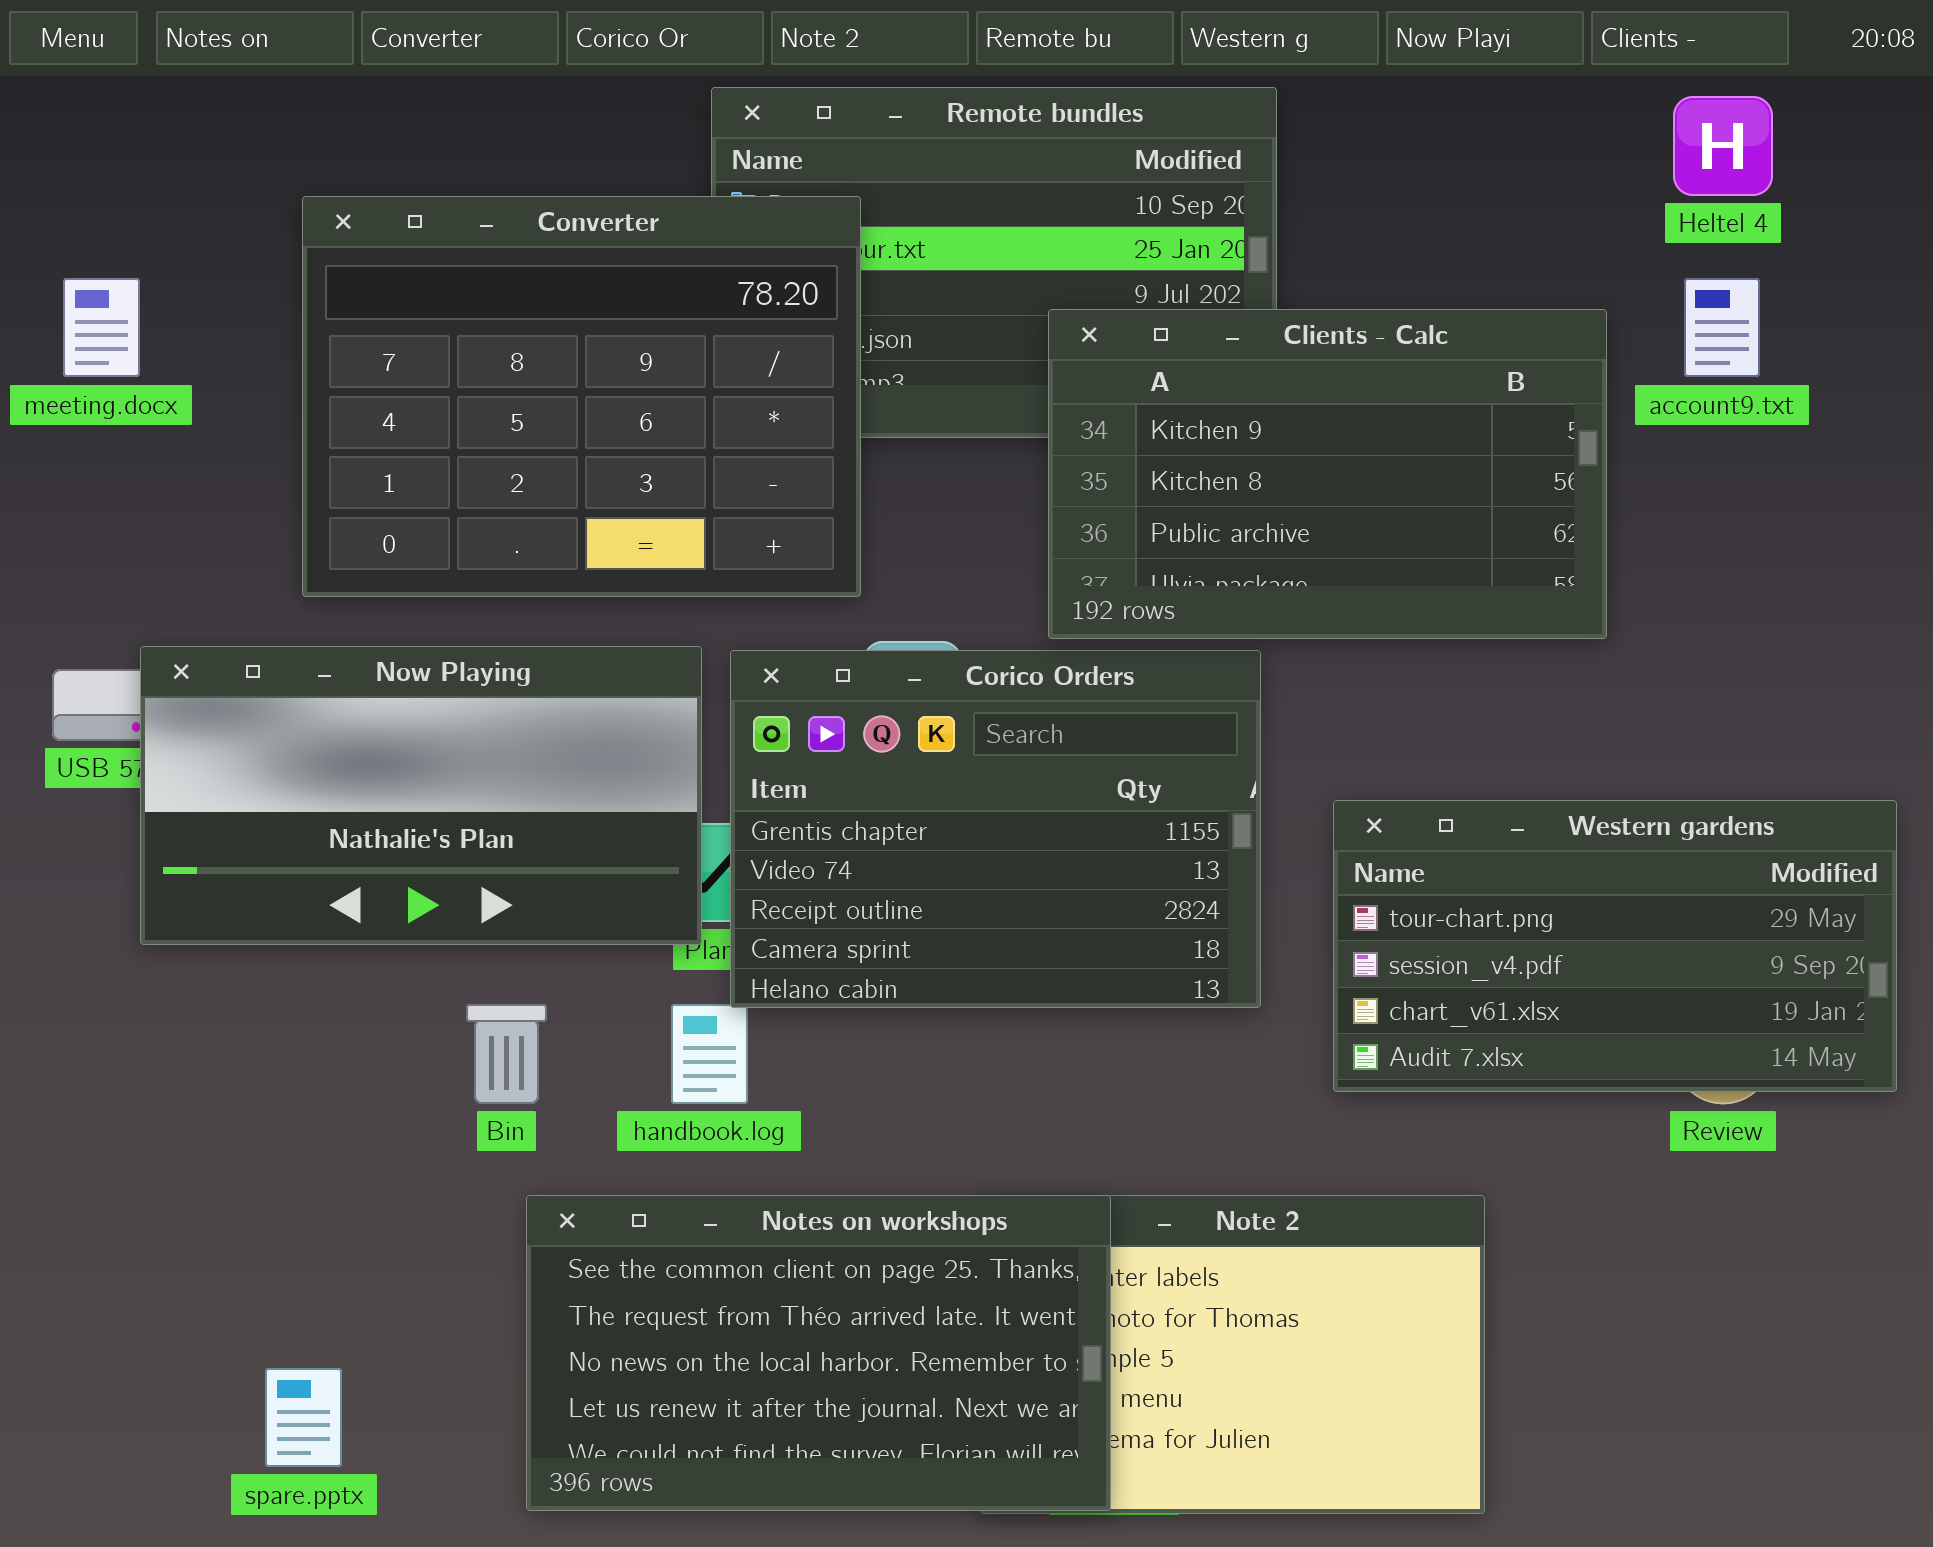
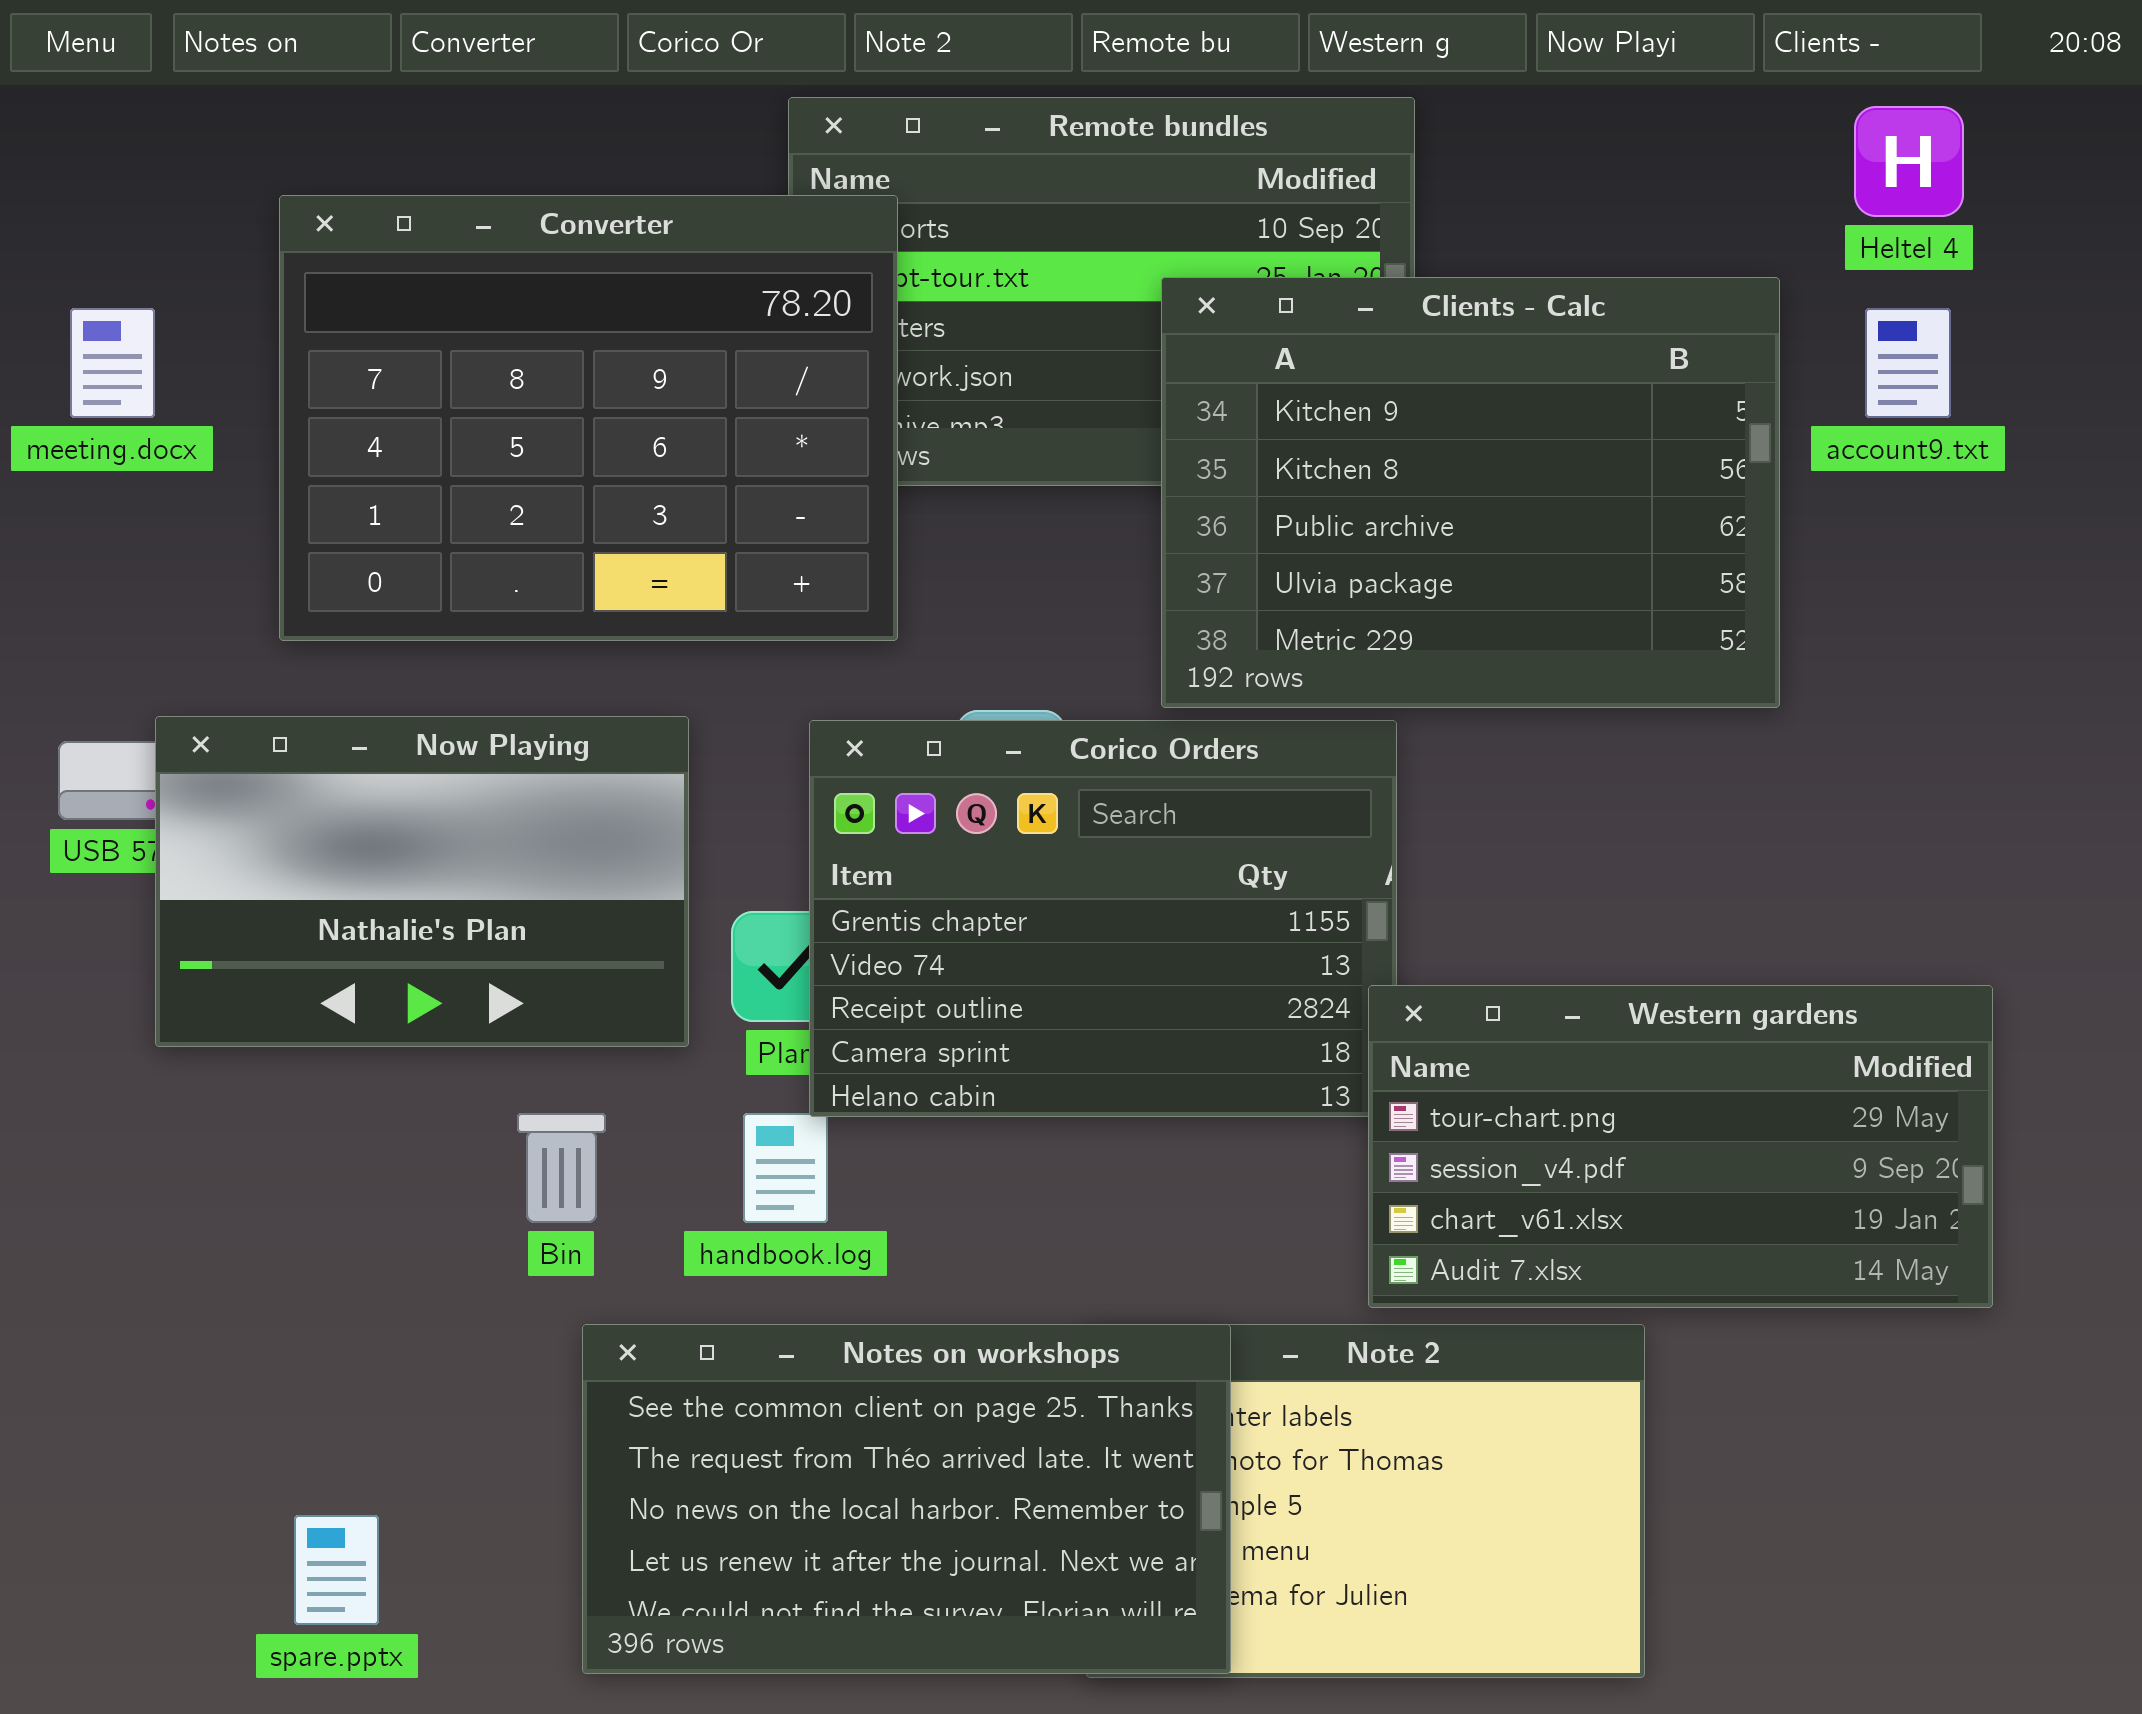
Converter: [302,196,861,597] -> [279,195,898,641], moved
Clients - Calc: [1048,309,1607,639] -> [1161,277,1780,708], resized
Now Playing: [140,646,702,945] -> [155,716,689,1047], resized
Western gardens: [1333,800,1897,1092] -> [1368,985,1993,1308], moved

